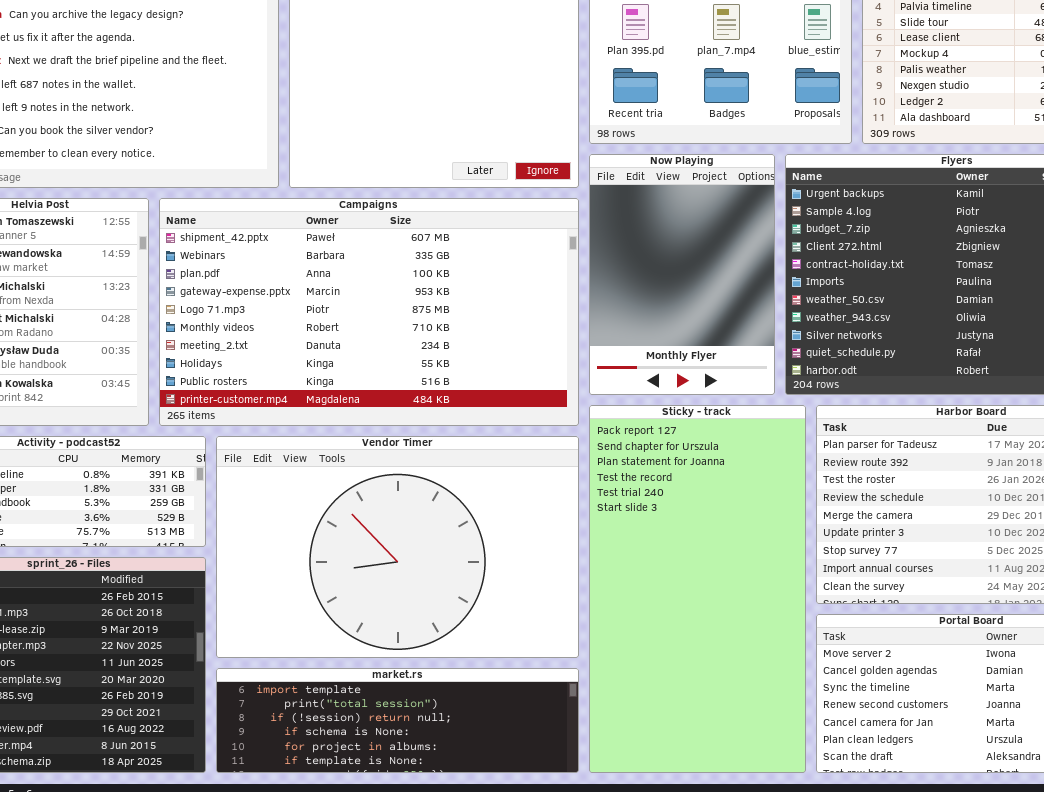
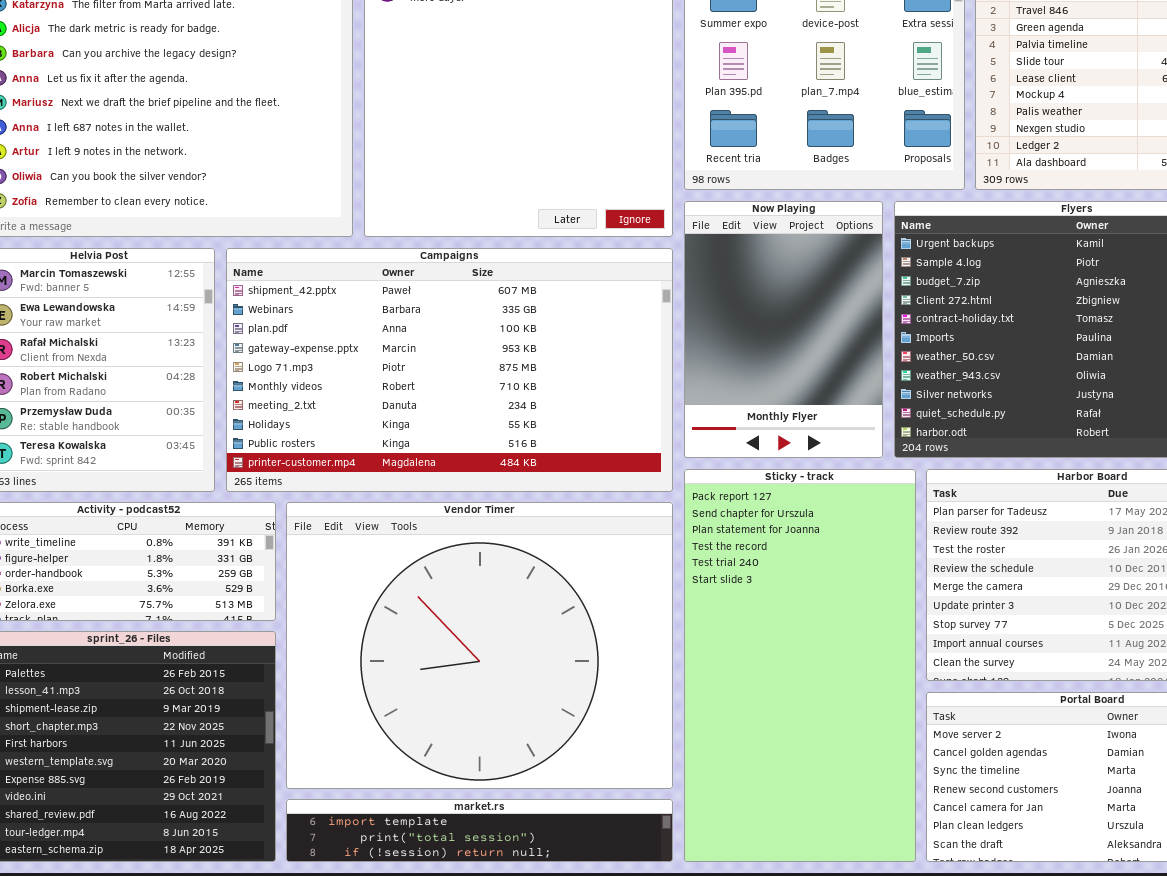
Vendor Timer: [216,436,579,658] -> [286,502,673,789], resized
market.rs: [216,668,579,773] -> [286,799,673,862], resized

